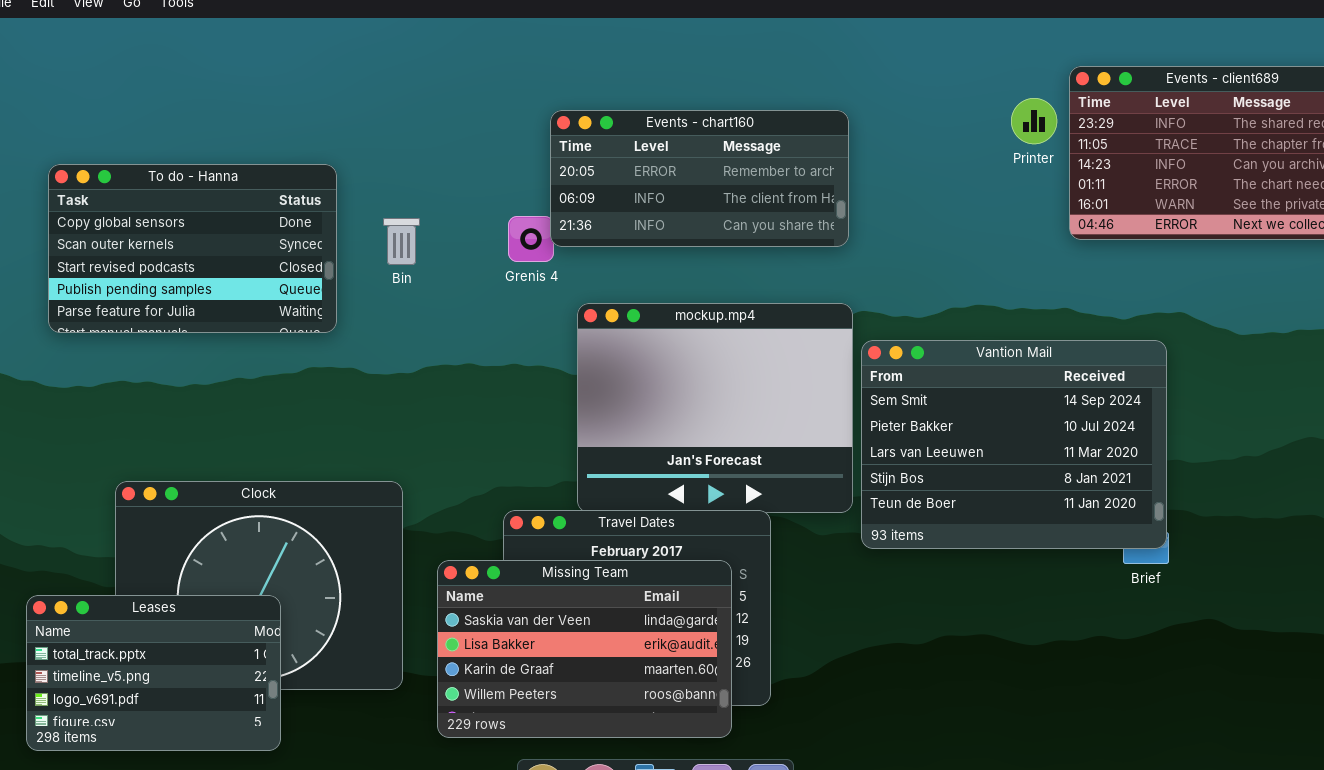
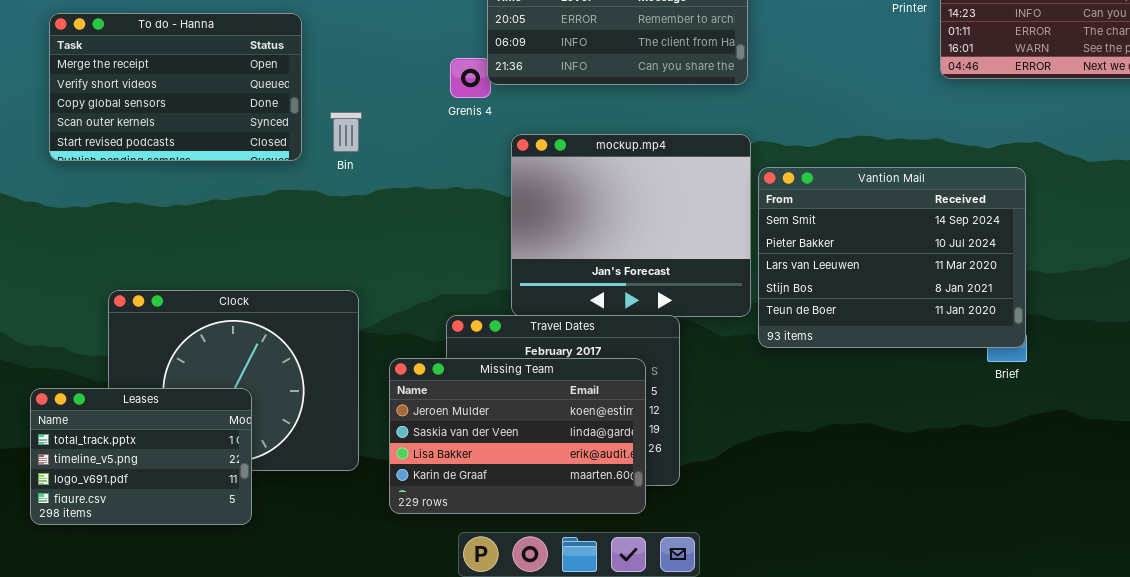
To do - Hanna: [48,164,337,333] -> [49,13,302,161], scrolled up 2 rows
Bin: [383,218,420,265] -> [330,112,362,152], moved
Missing Team: [437,560,732,738] -> [389,358,646,514], scrolled up 1 row

